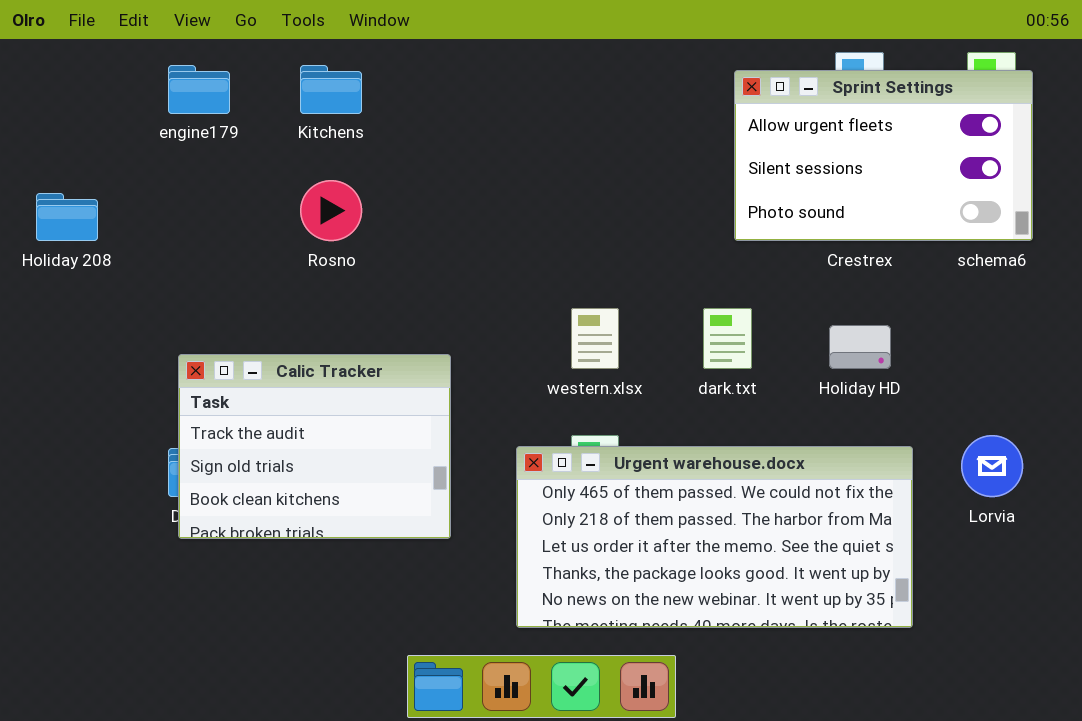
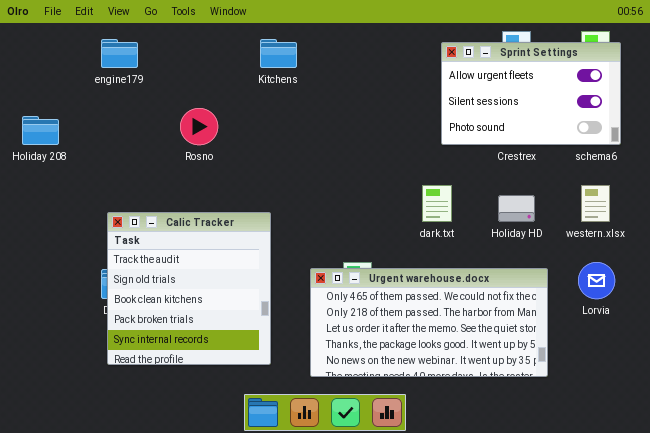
Kitchens: [300,65,362,114] -> [260,39,297,68], moved
western.xlsx: [571,308,619,369] -> [581,185,610,222], moved
Calic Tracker: [178,354,451,539] -> [107,212,271,365], resized

